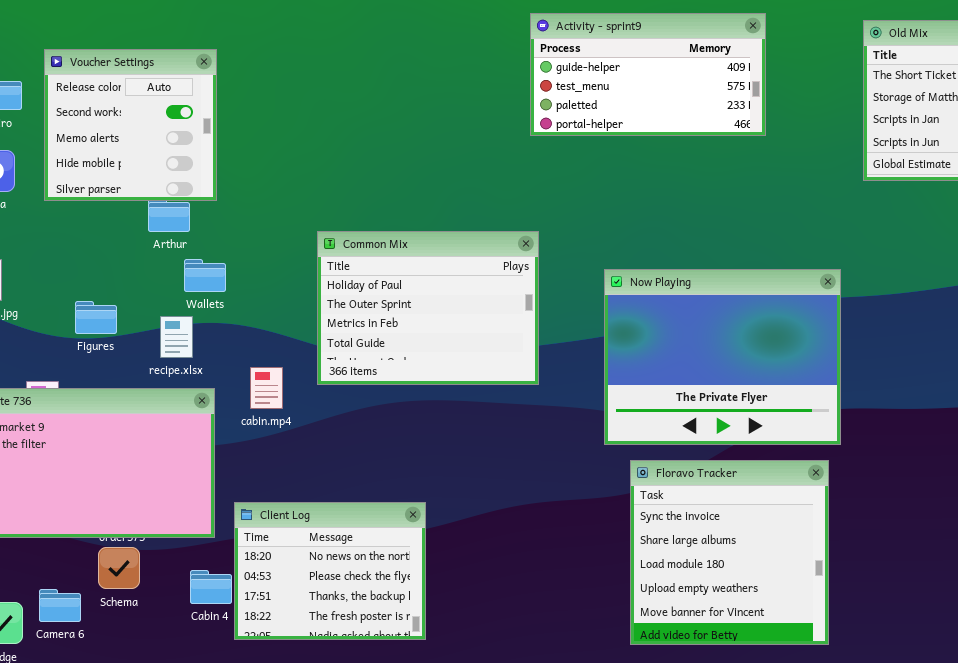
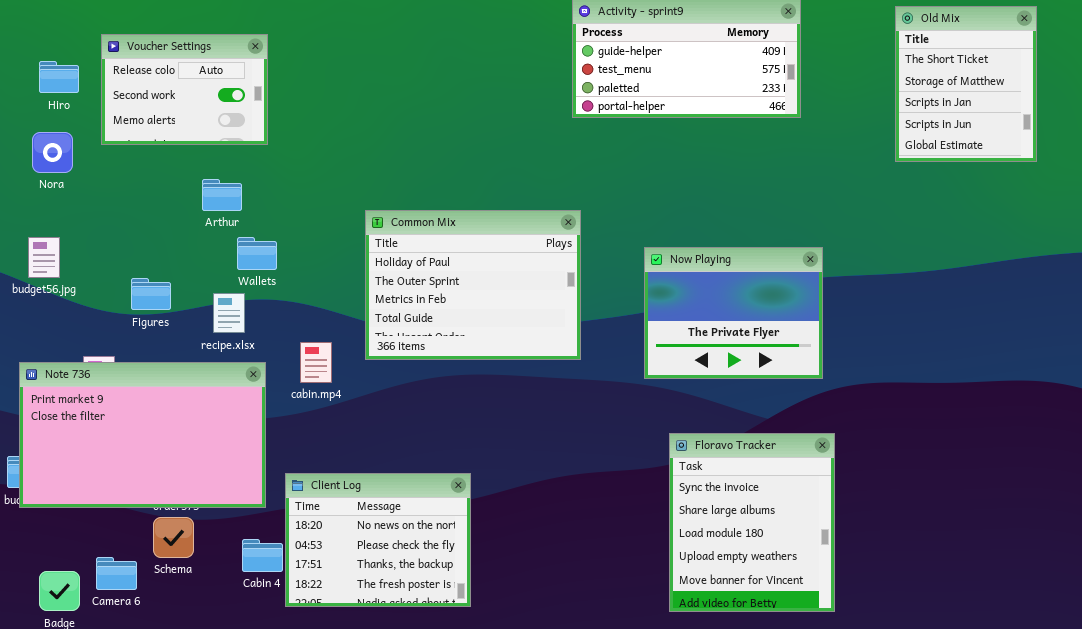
Voucher Settings: [44,49,217,201] -> [101,34,268,145], resized
Now Playing: [604,269,841,445] -> [644,247,823,379], resized
Floravo Tracker: [630,460,829,645] -> [669,433,835,612], resized

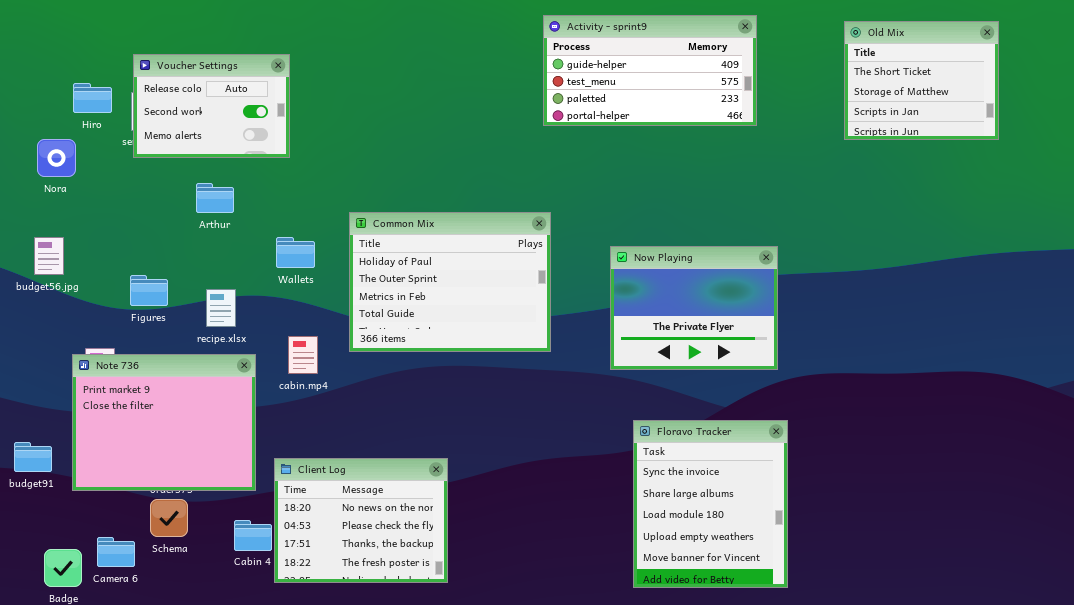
Old Mix: [895,6,1037,162] -> [844,21,999,140], resized
Voucher Settings: [101,34,268,145] -> [133,54,290,158], moved
Hiro: [39,61,79,93] -> [73,83,112,113], moved
Wallets: [237,237,277,270] -> [276,237,315,268], moved
Note 736: [19,362,266,508] -> [72,354,256,491], resized

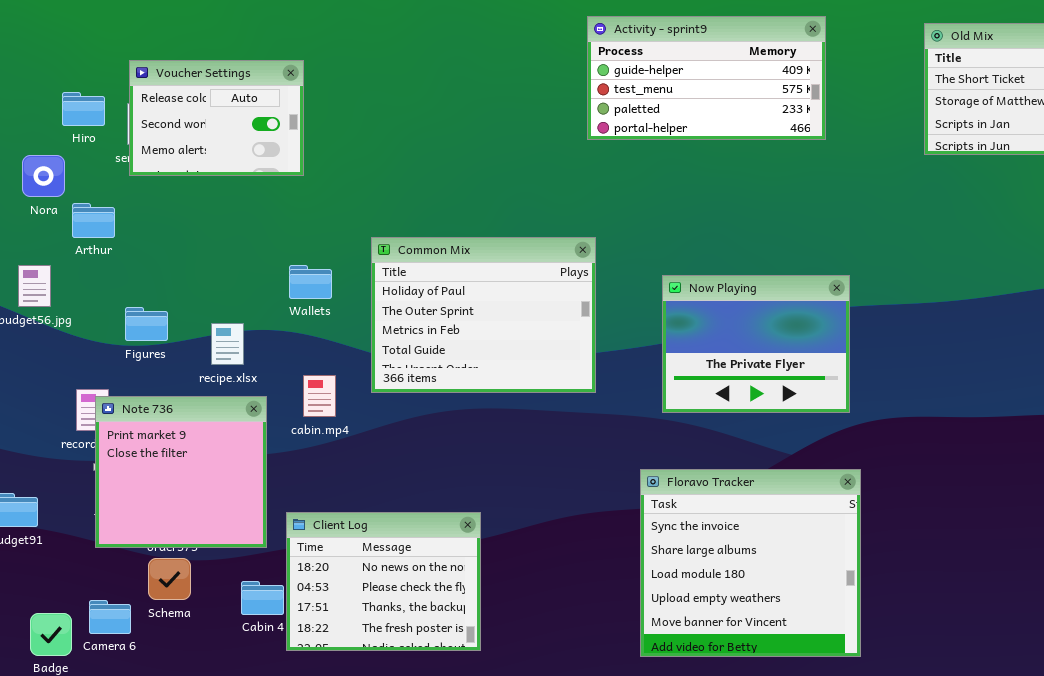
Arthur: [196,183,234,213] -> [72,203,115,238], moved
Note 736: [72,354,256,491] -> [95,396,267,548], resized
Floravo Tracker: [633,420,788,588] -> [640,469,861,657], resized

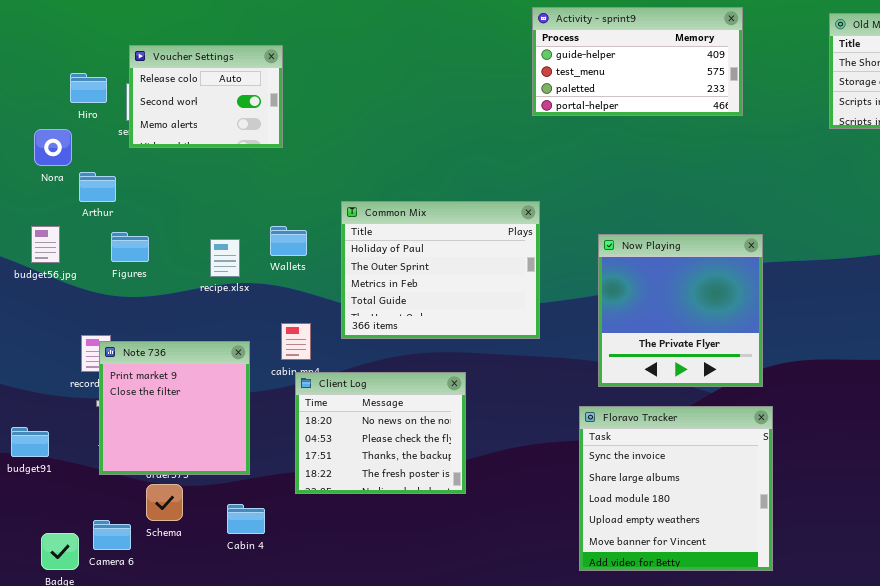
Now Playing: [662,275,850,413] -> [598,234,763,387], resized
Figures: [125,307,168,341] -> [111,232,149,262], moved
recipe.xlsx: [211,323,244,365] -> [210,239,240,277], moved
Client Log: [286,512,481,651] -> [295,372,466,494], moved

